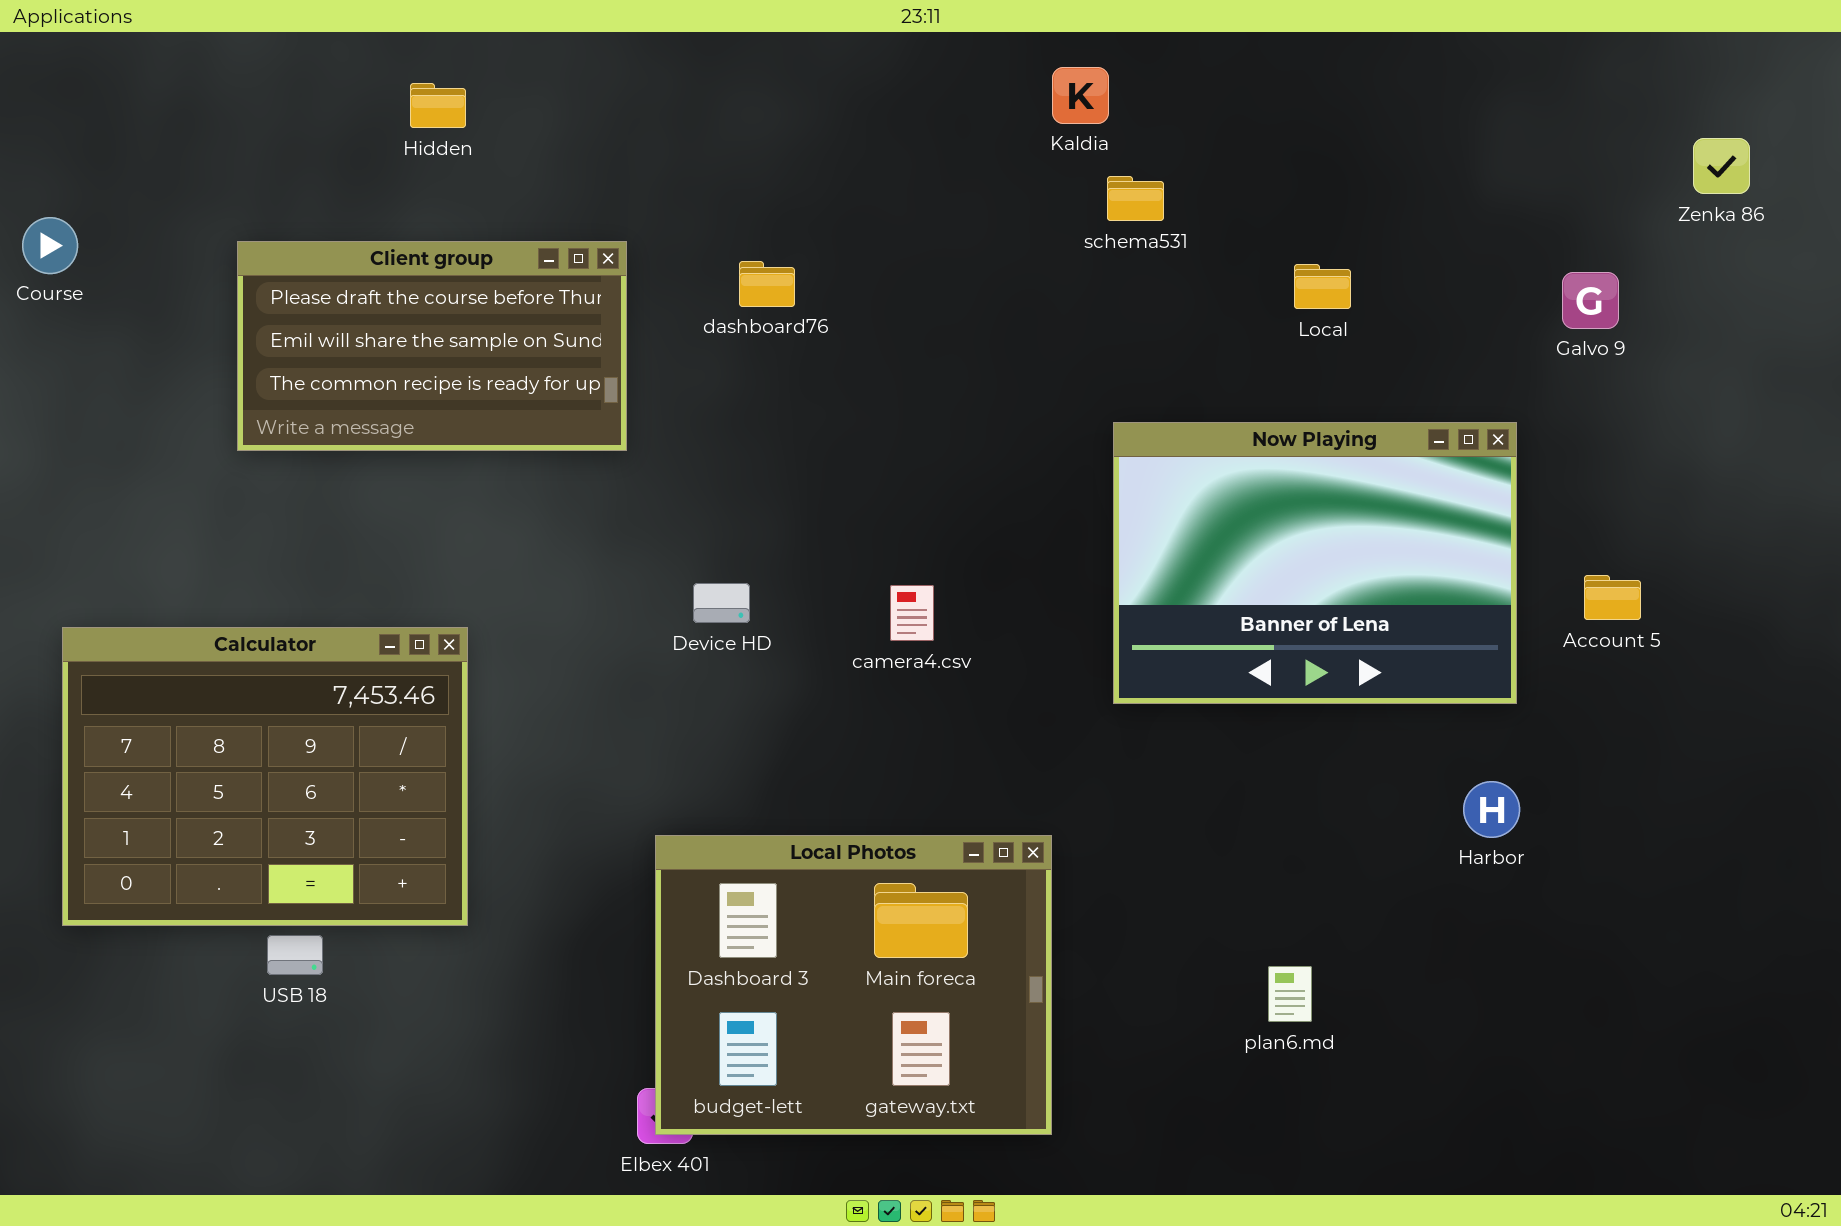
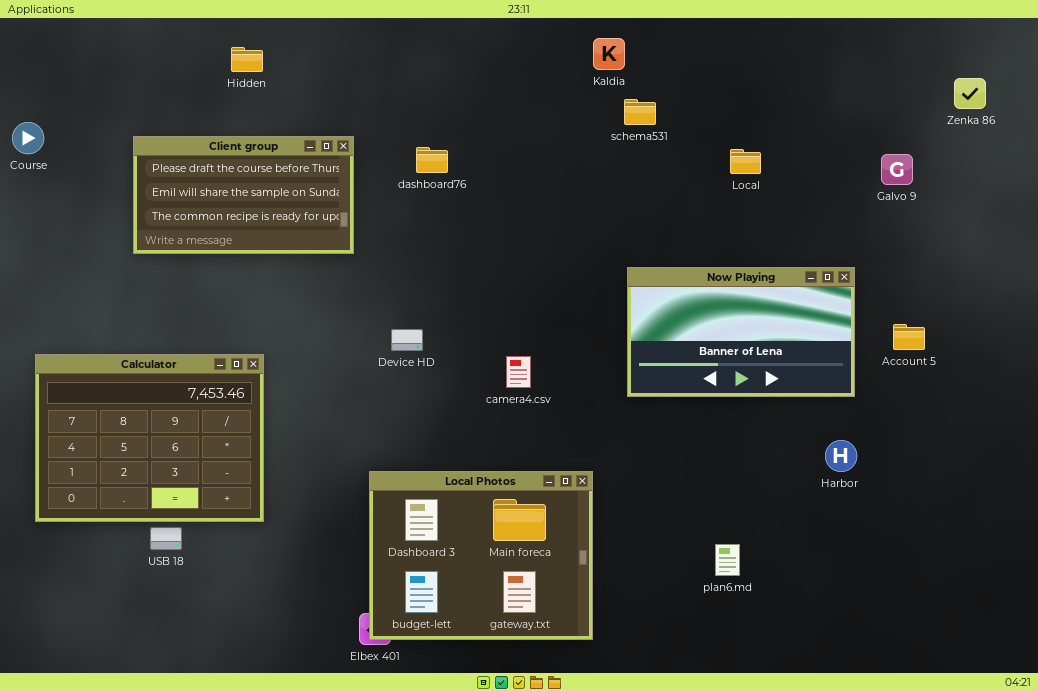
Now Playing: [1113,422,1517,704] -> [627,267,855,397], resized
camera4.csv: [890,585,934,641] -> [506,356,531,388], moved

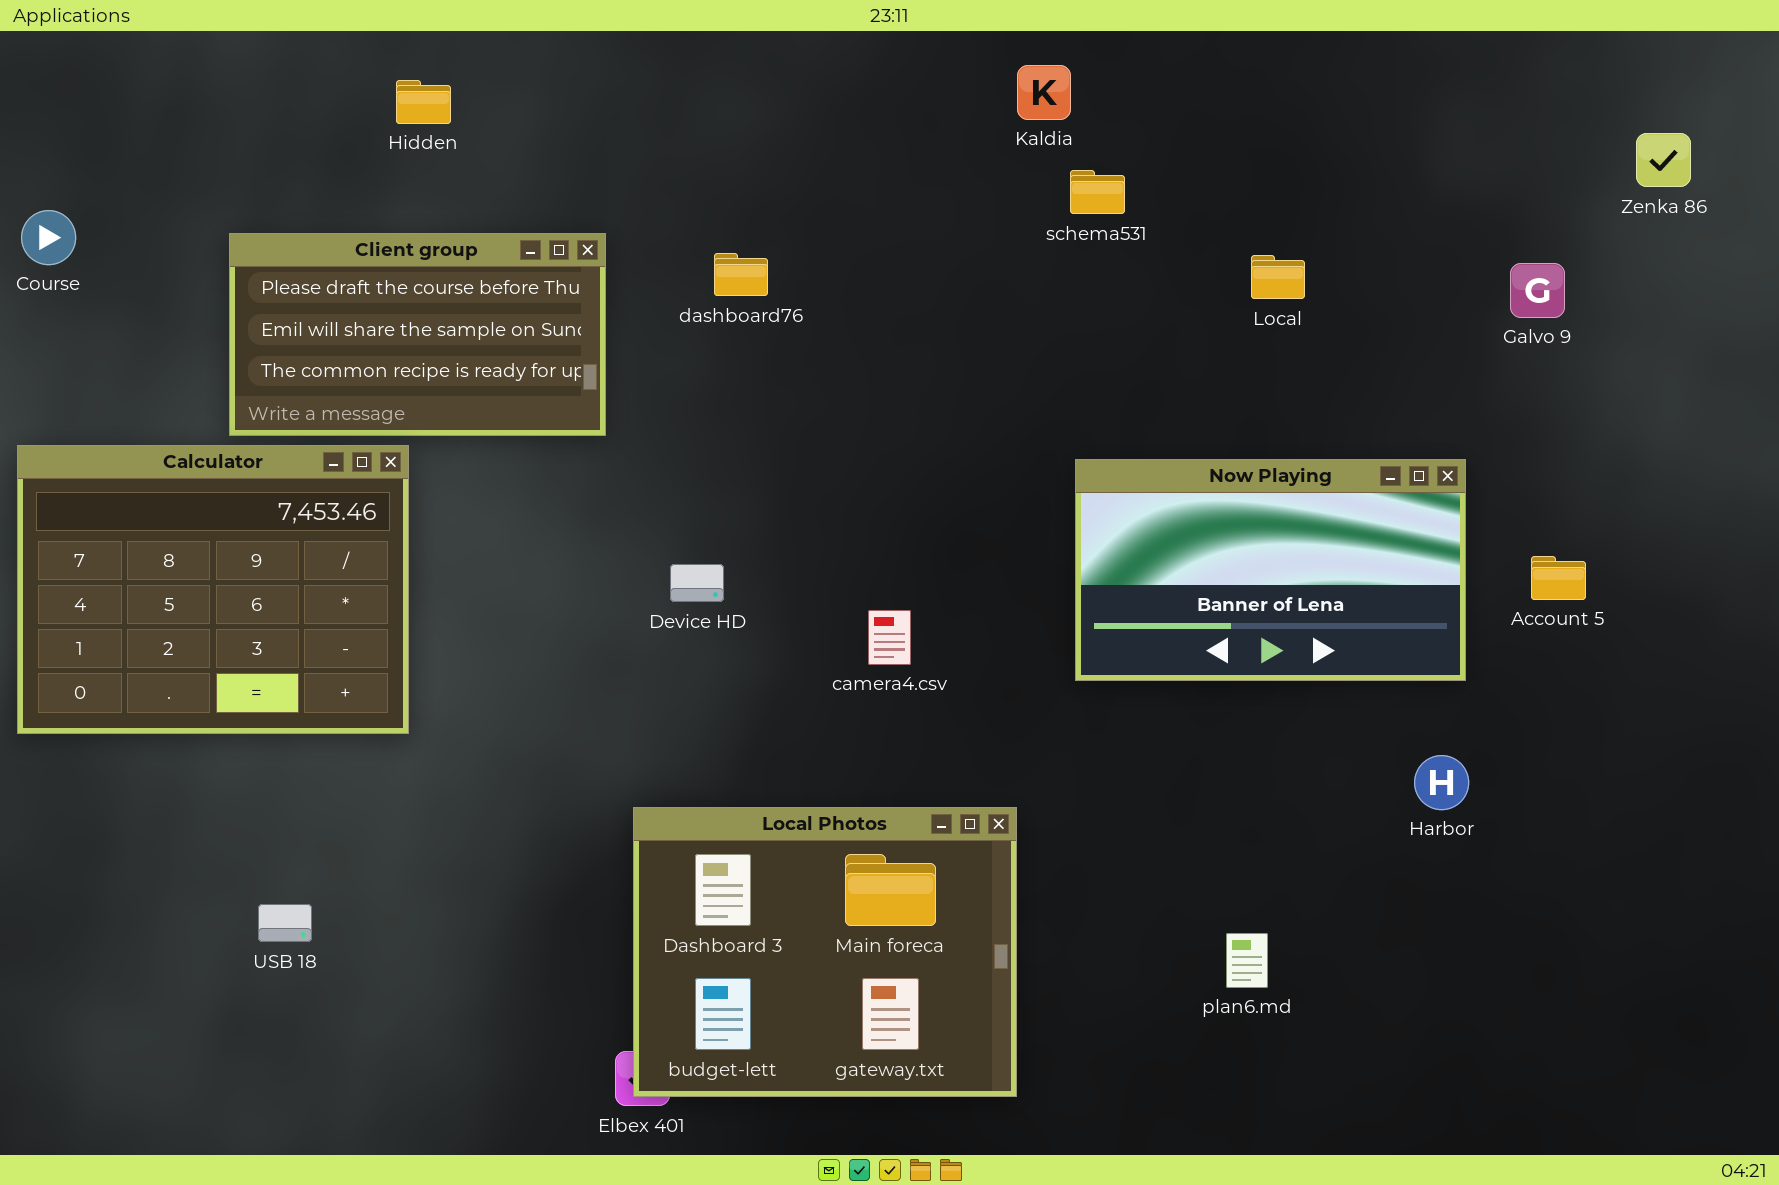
Calculator: [35,354,264,522] -> [17,445,409,734], moved

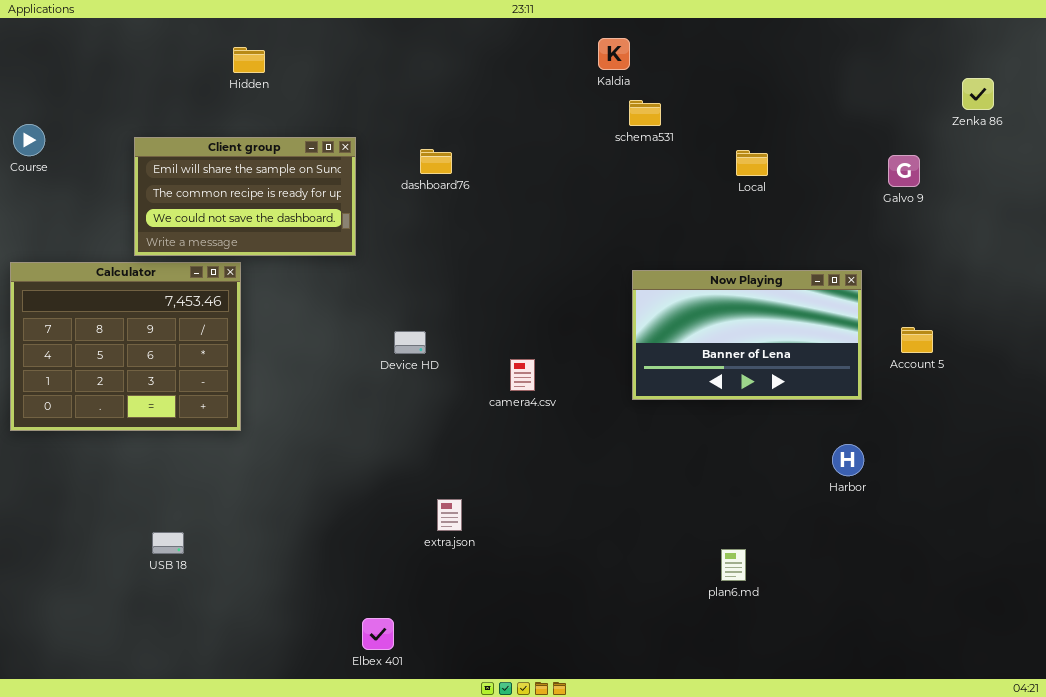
Client group: [229,233,606,436] -> [134,137,356,256], scrolled down 1 row
Local Photos: [633,807,1017,1097] -> none, closed

